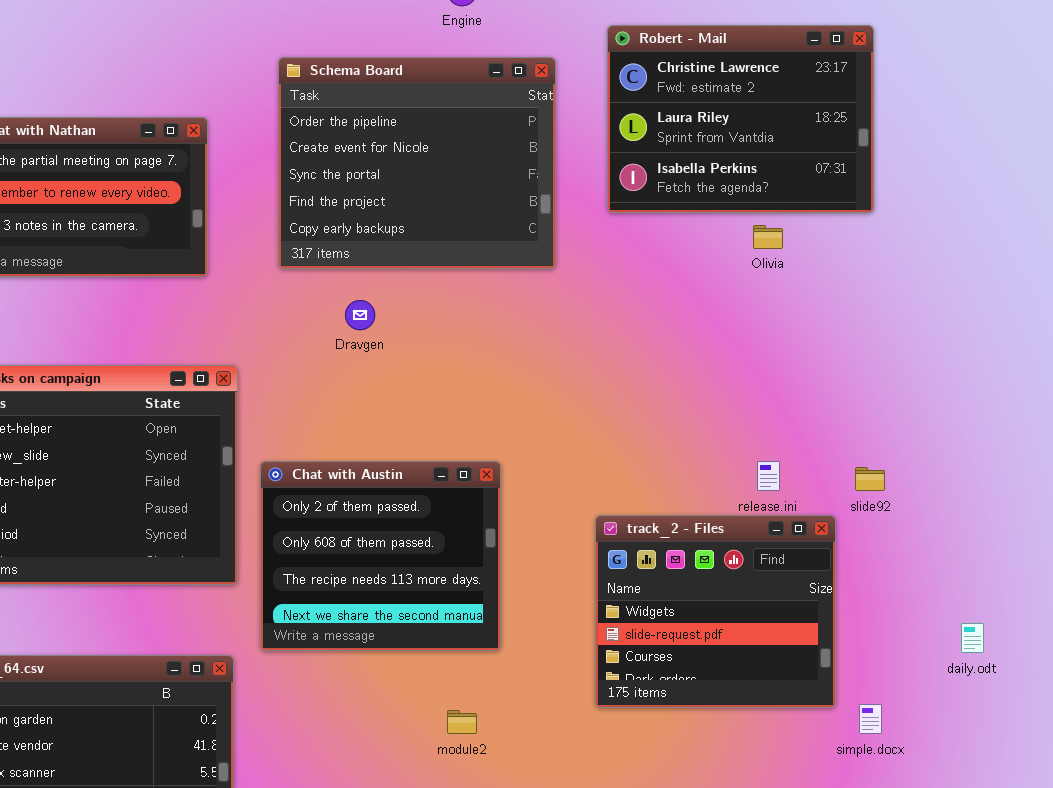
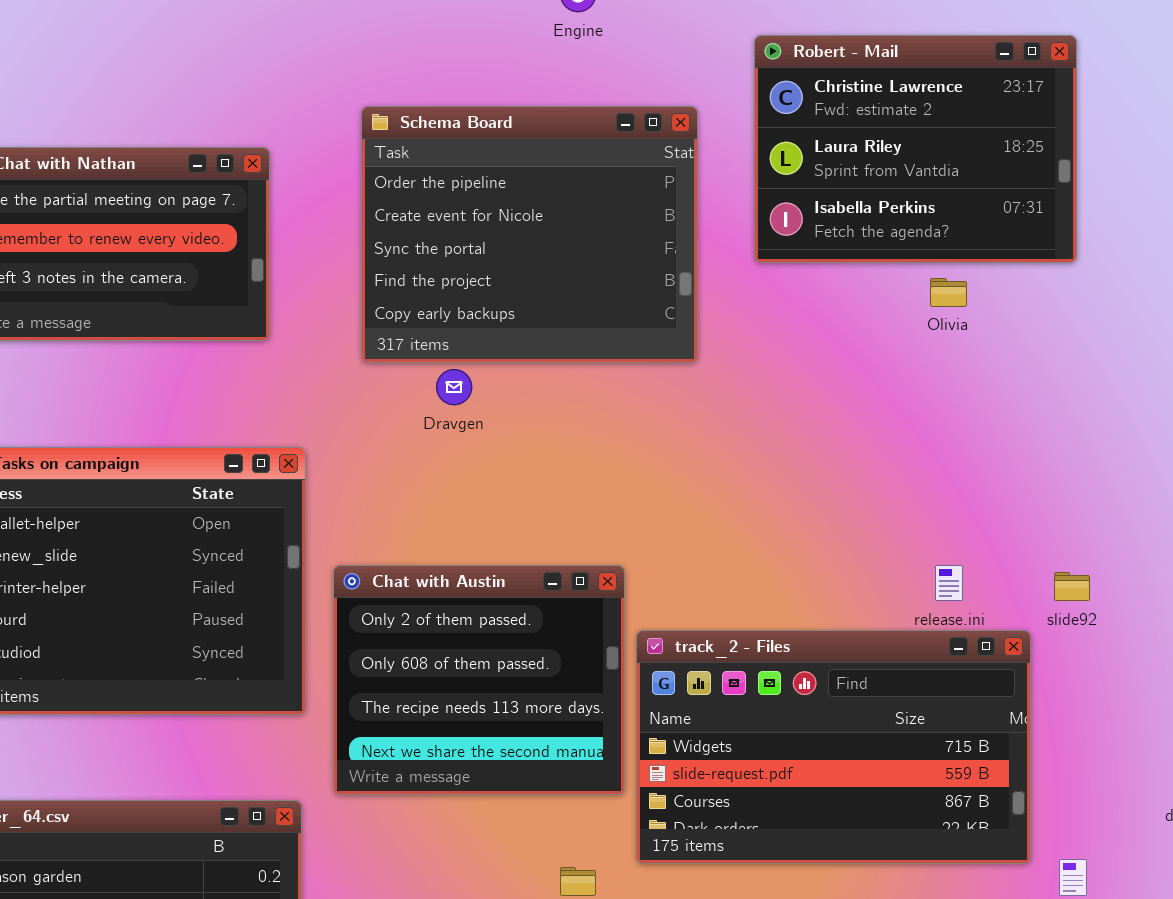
Schema Board: [278,57,556,269] -> [361,106,698,363], moved
track_2 - Files: [595,515,836,708] -> [636,630,1031,864], resized

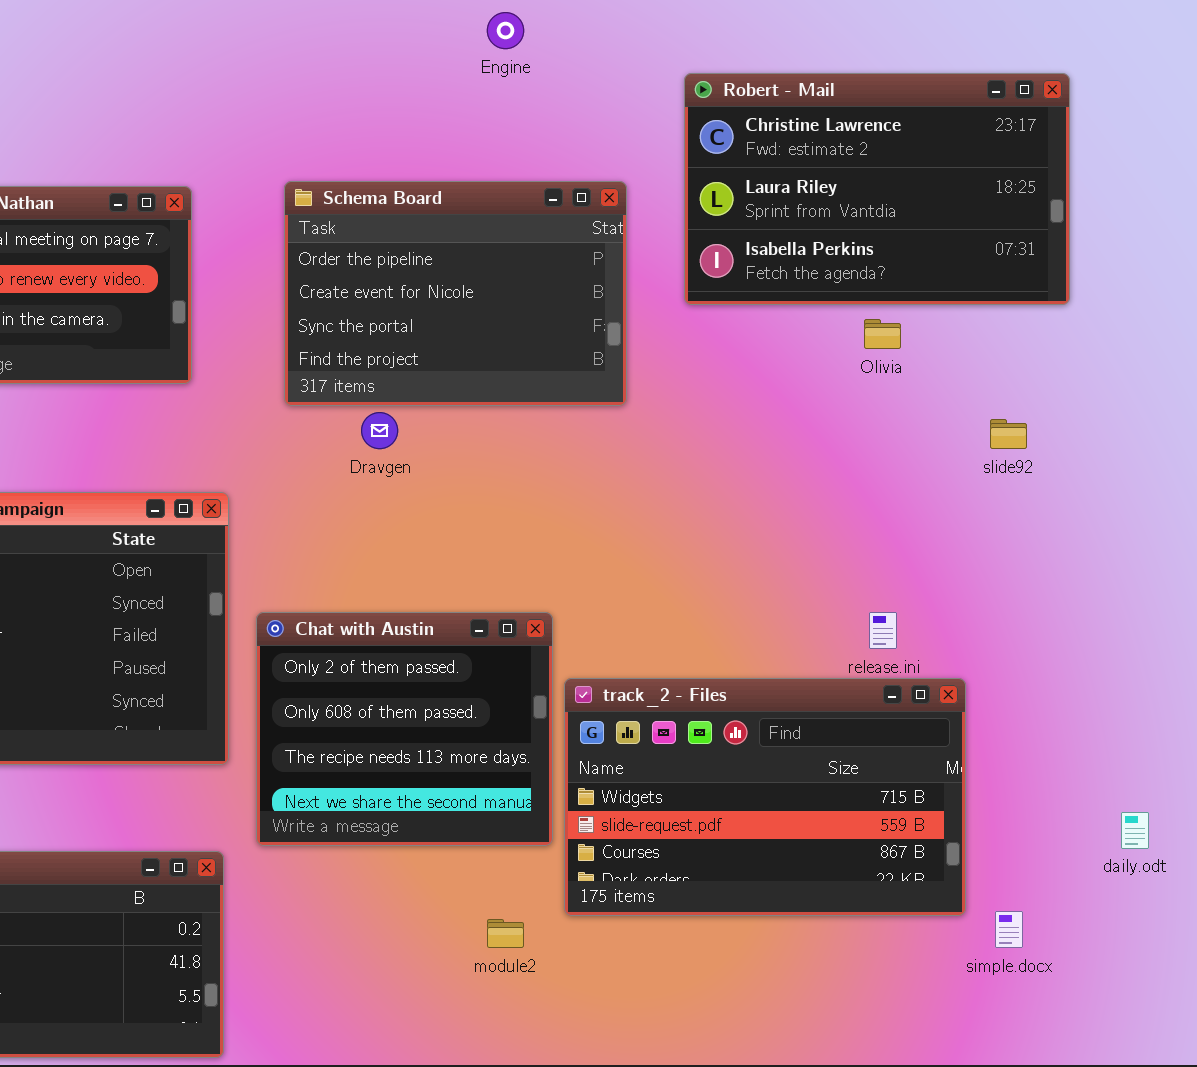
Robert - Mail: [754,35,1077,263] -> [684,73,1070,305], resized
Schema Board: [361,106,698,363] -> [284,181,627,406], resized
slide92: [1054,572,1090,601] -> [990,419,1027,449], moved

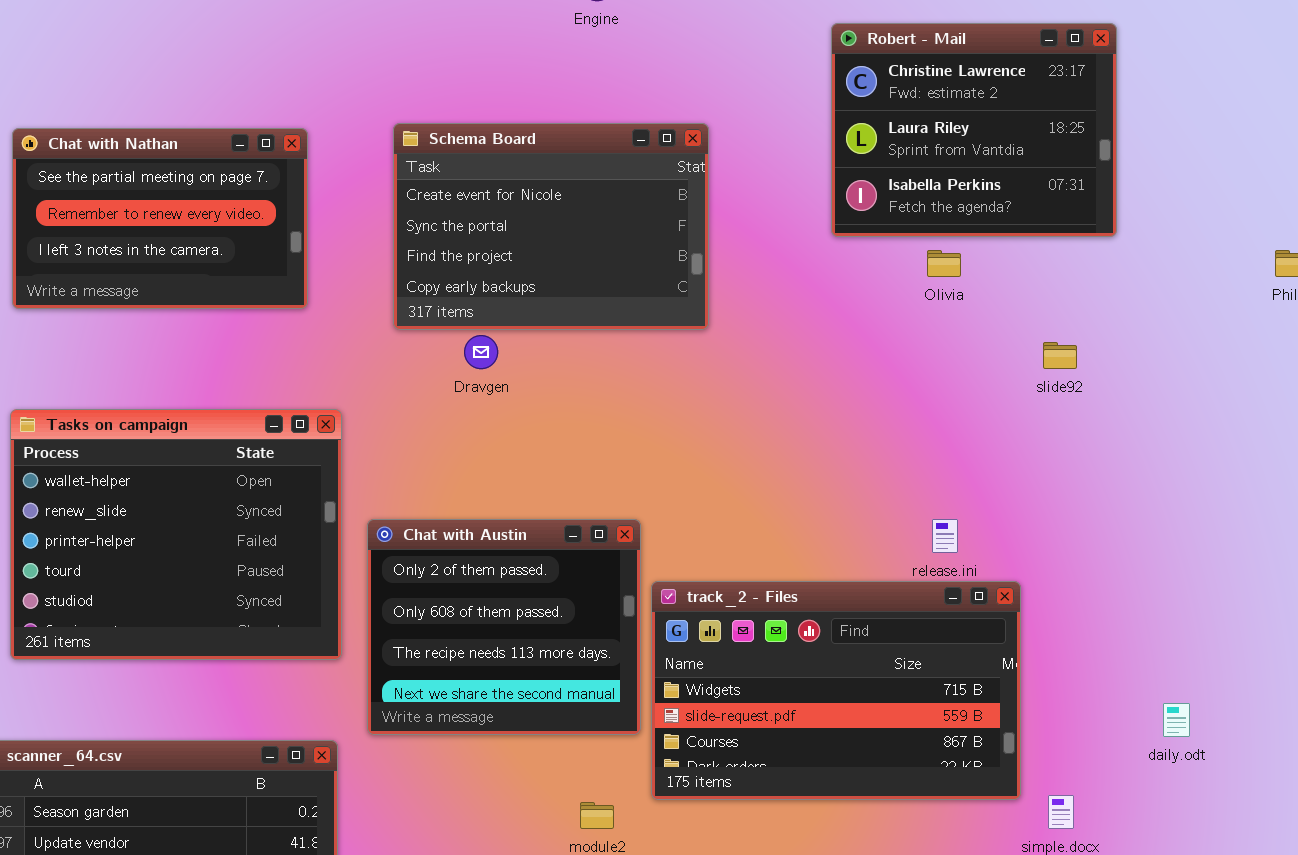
Robert - Mail: [684,73,1070,305] -> [831,23,1117,237], resized
Schema Board: [284,181,627,406] -> [393,123,709,330], scrolled down 1 row

